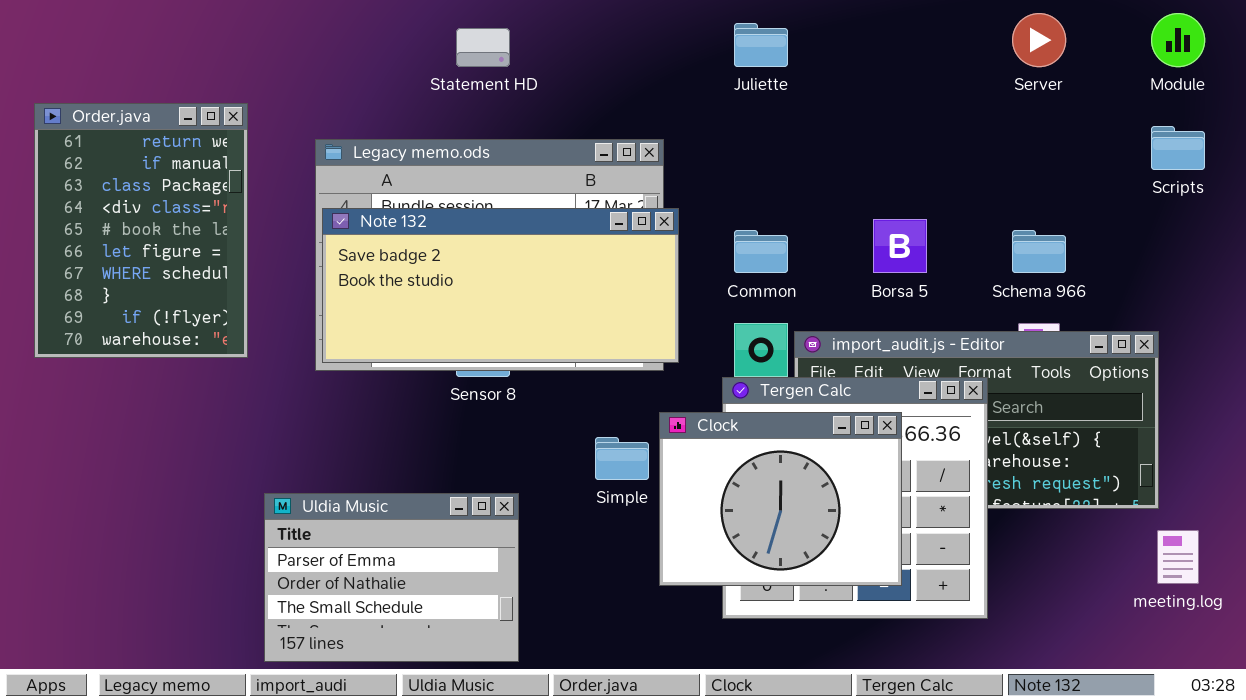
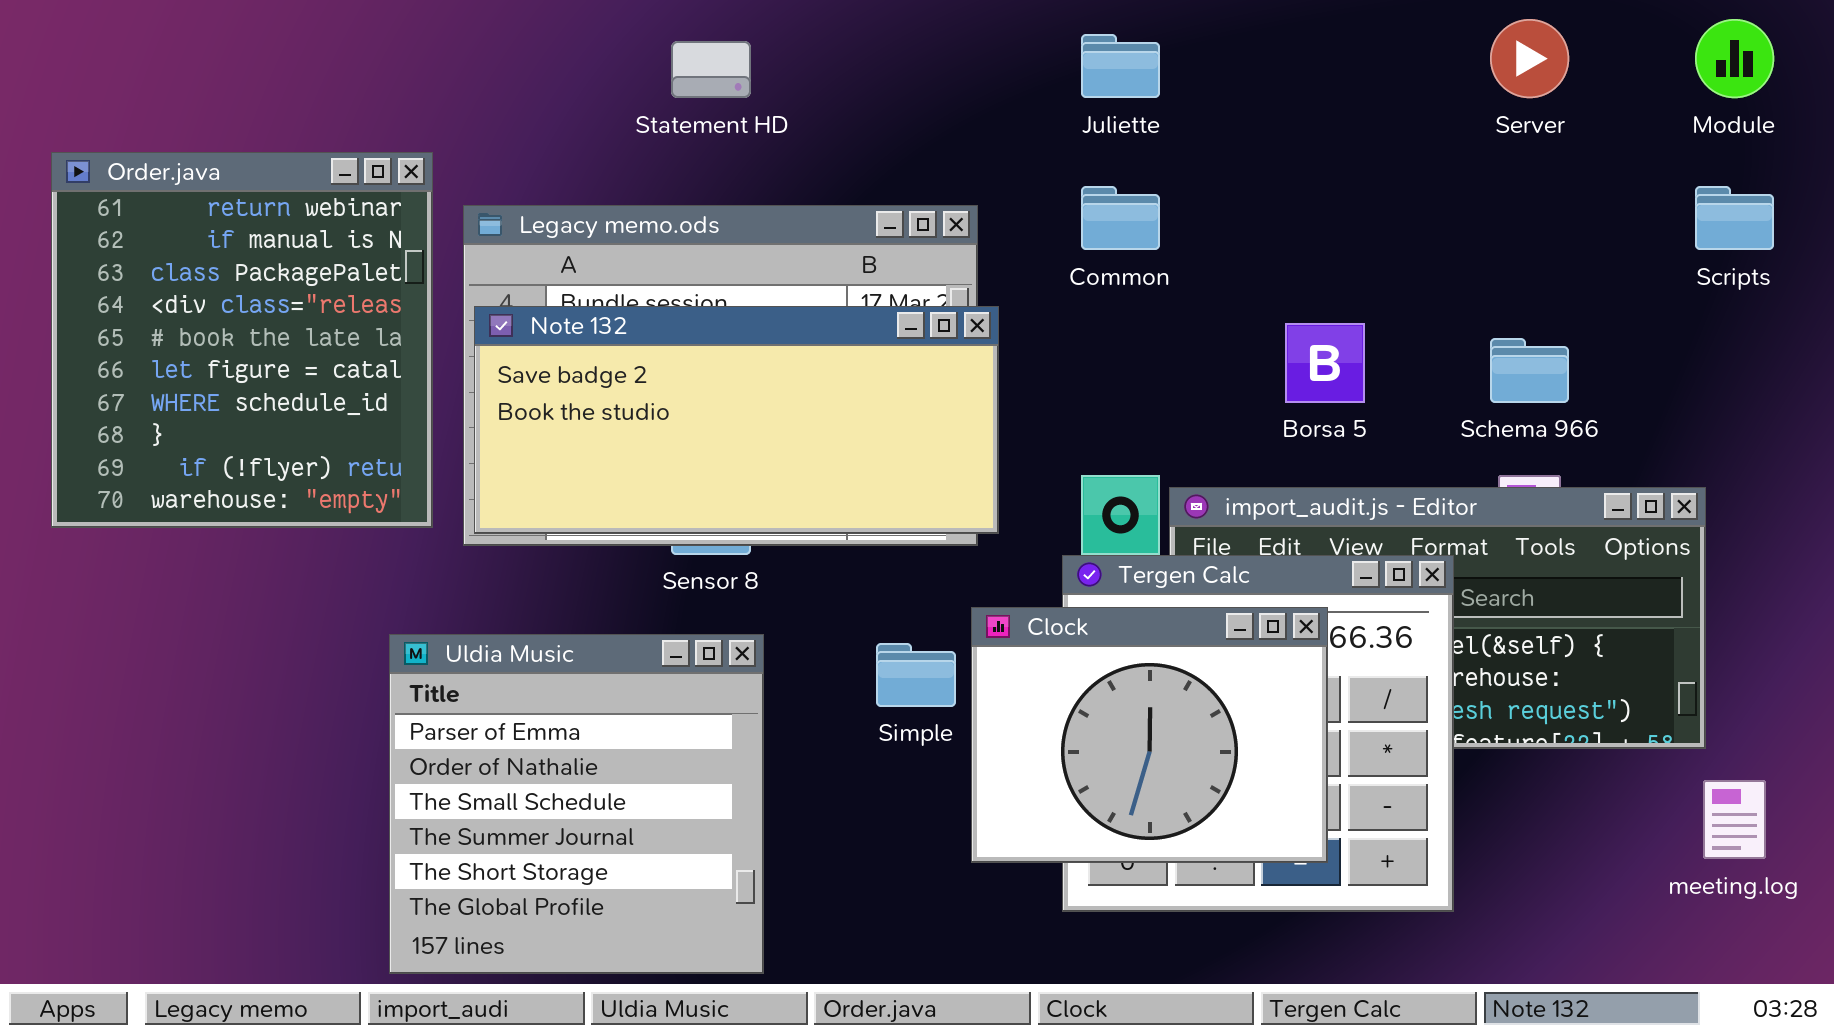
Order.java: [34,103,248,358] -> [51,152,433,528], resized
Common: [734,230,788,273] -> [1081,186,1160,250], moved
Uldia Music: [264,493,519,662] -> [389,634,764,974], resized

